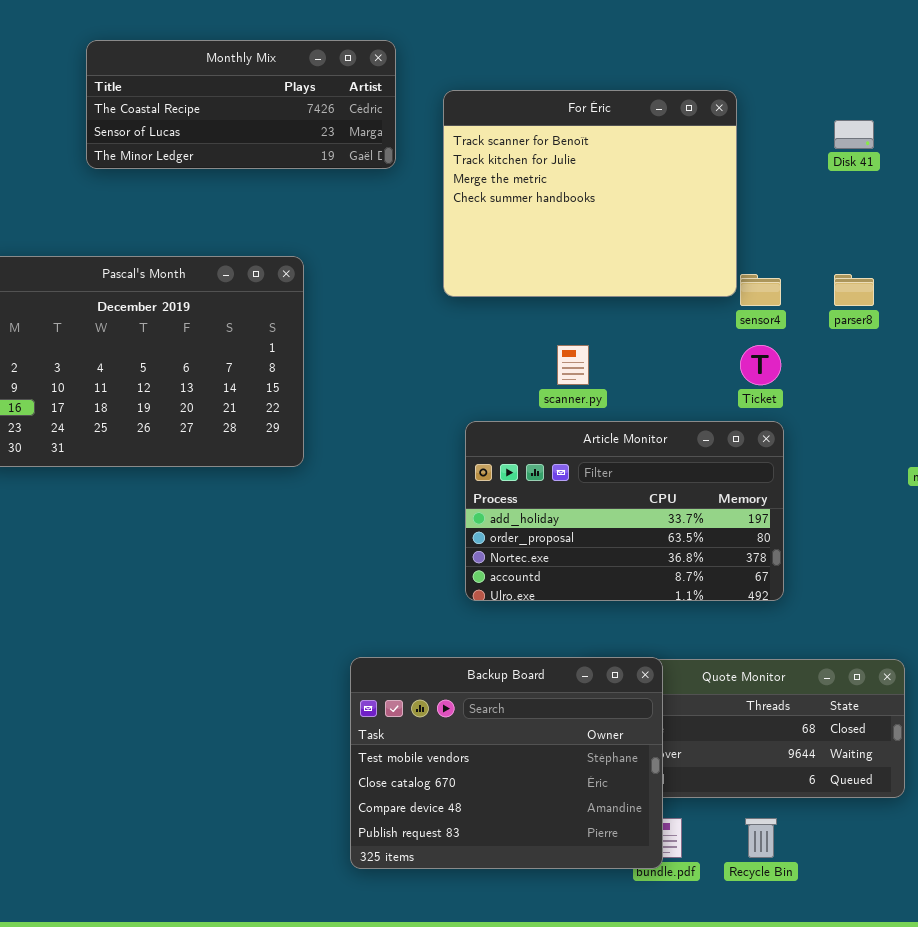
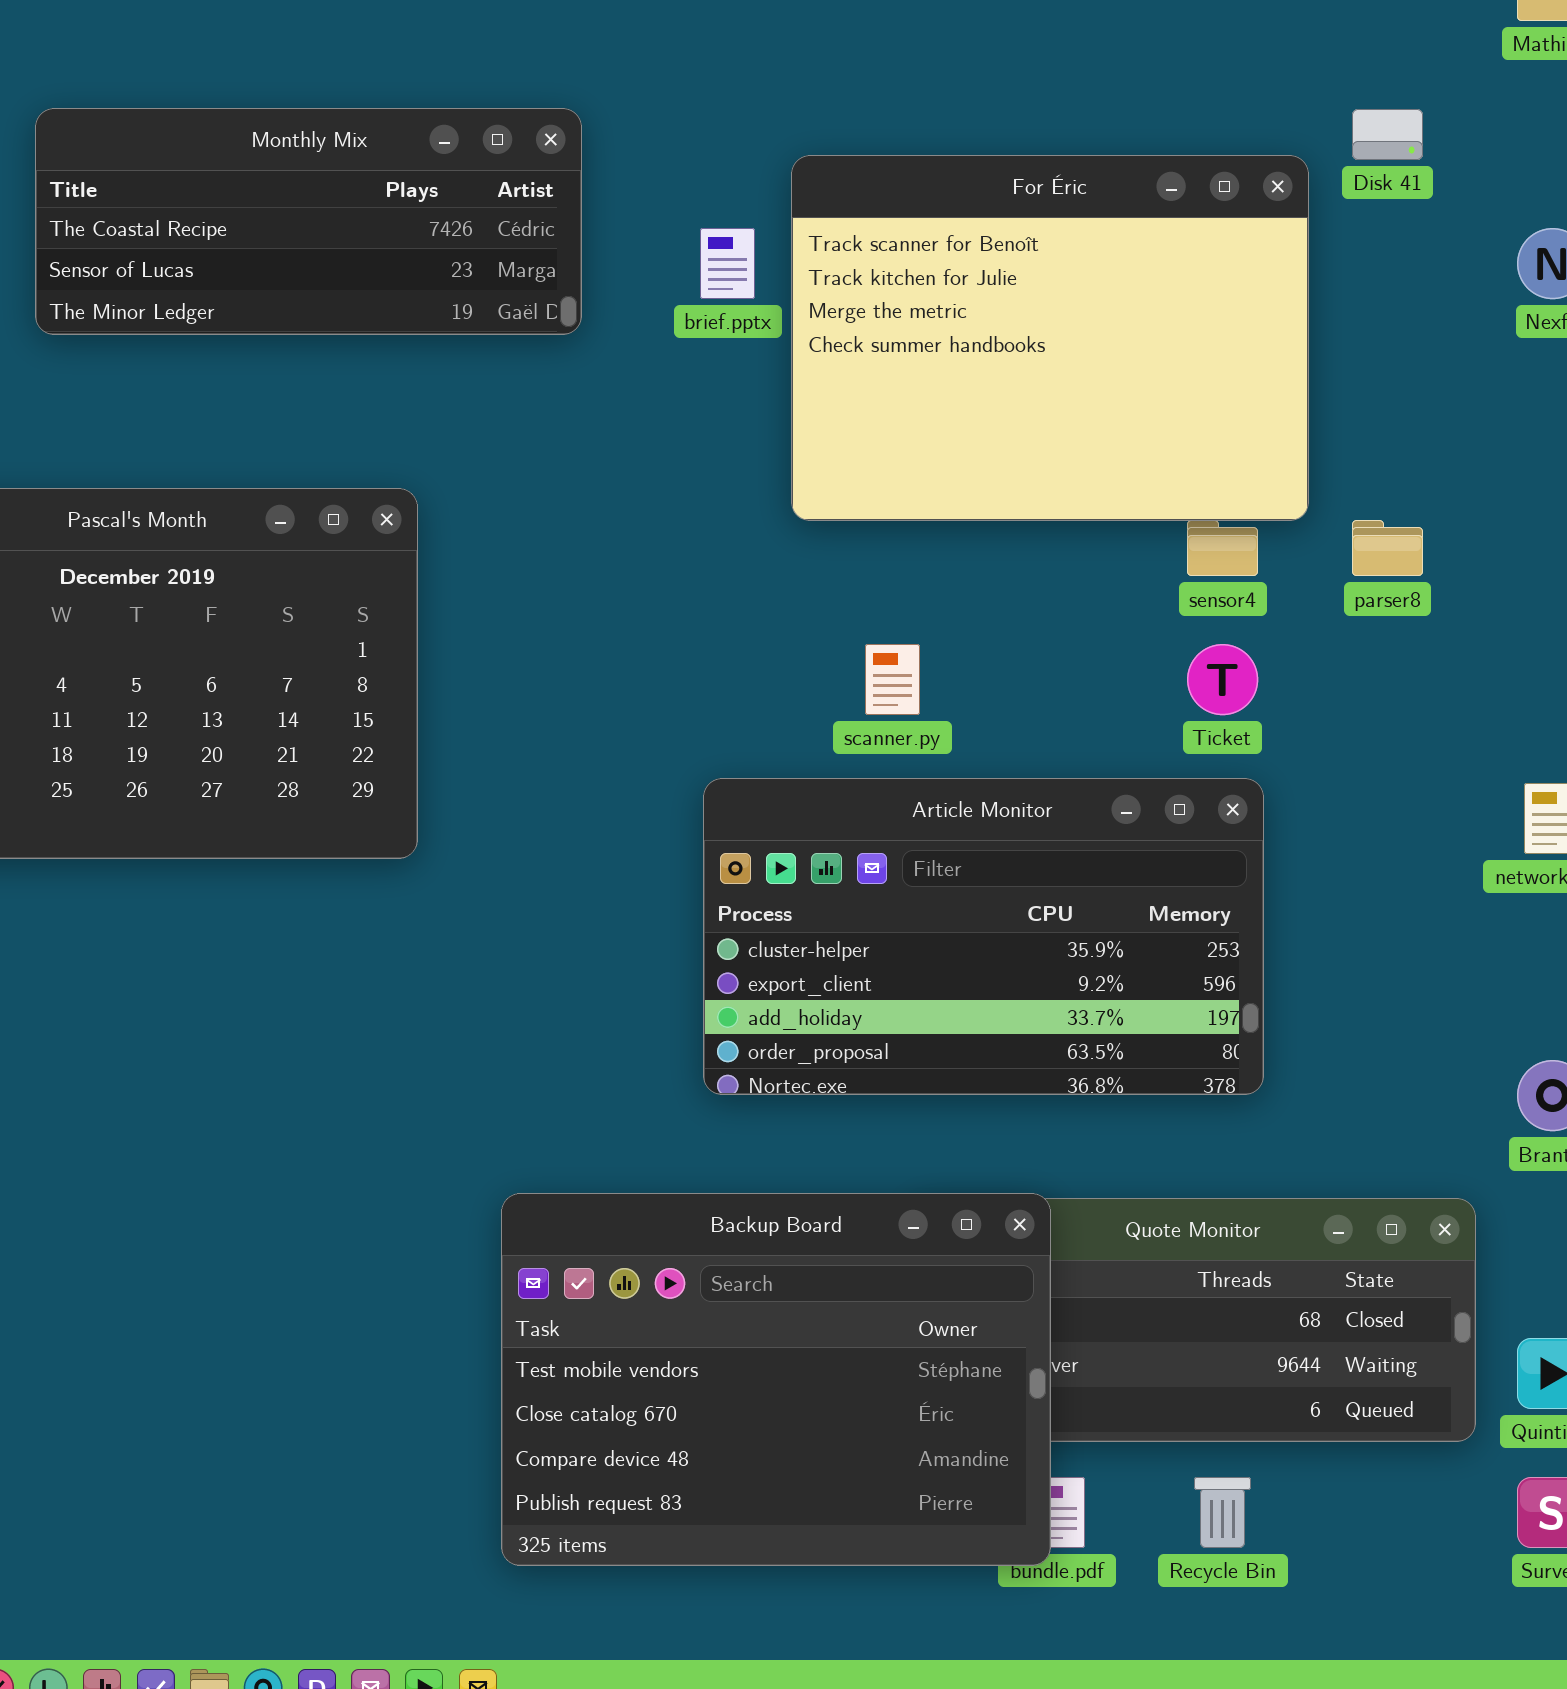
For Éric: [443,90,737,297] -> [791,155,1309,521], moved
Disk 41: [834,120,874,149] -> [1352,109,1423,160], moved
Article Monitor: [465,421,784,601] -> [703,778,1264,1095], scrolled up 2 rows

